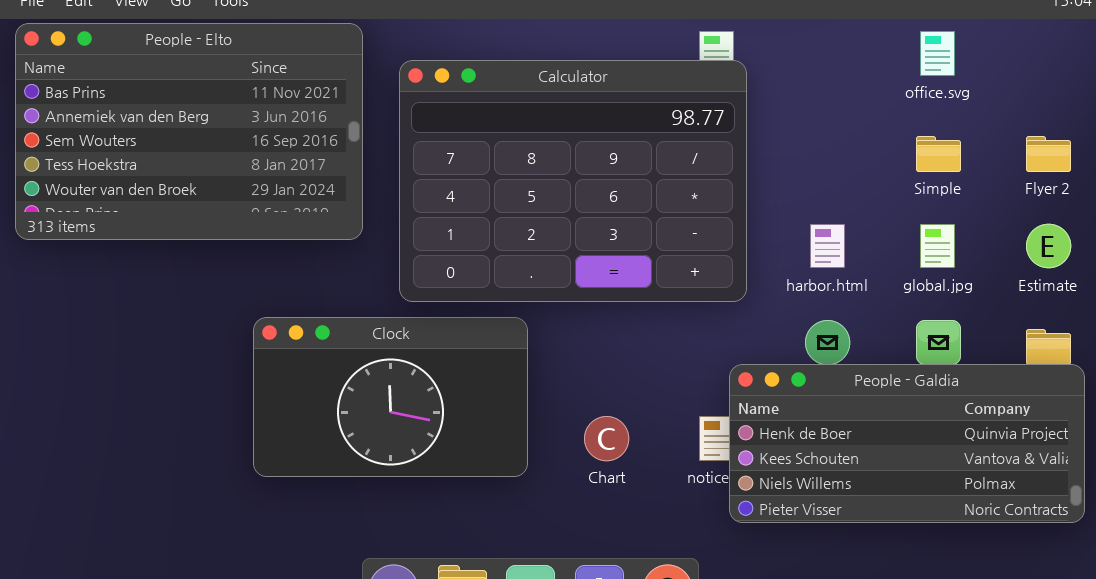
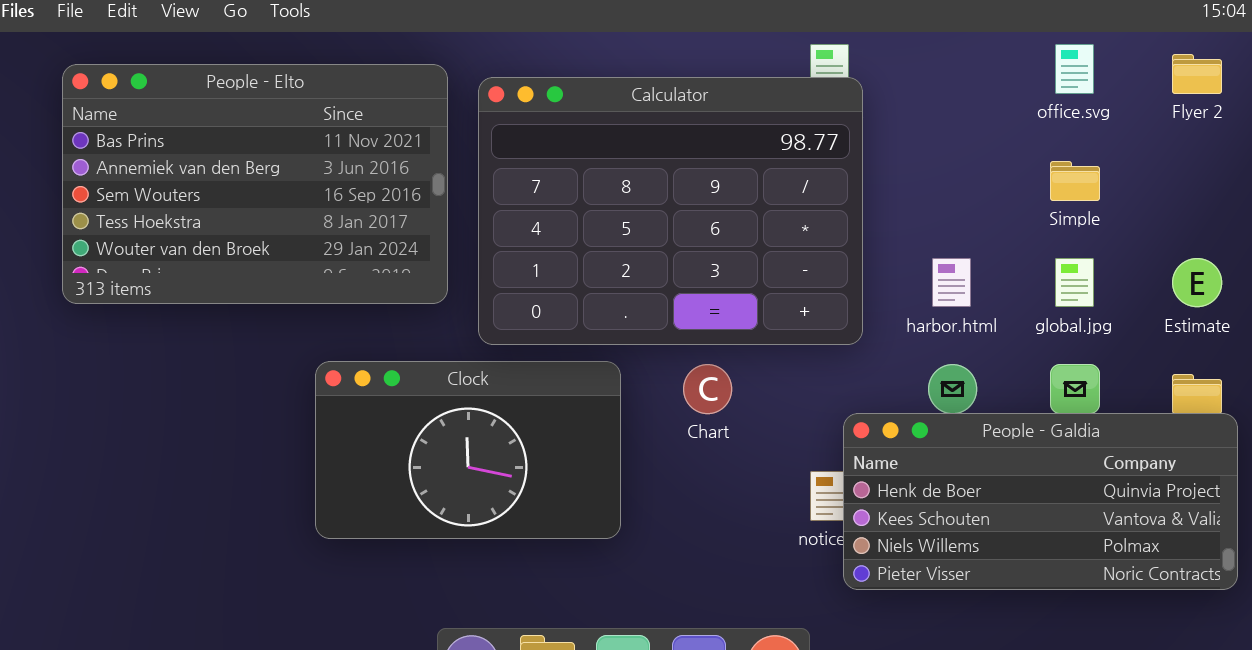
People - Elto: [15,23,363,240] -> [62,64,448,304], moved
Flyer 2: [1026,136,1071,172] -> [1172,54,1222,94], moved
Chart: [584,416,629,461] -> [683,364,732,414], moved

